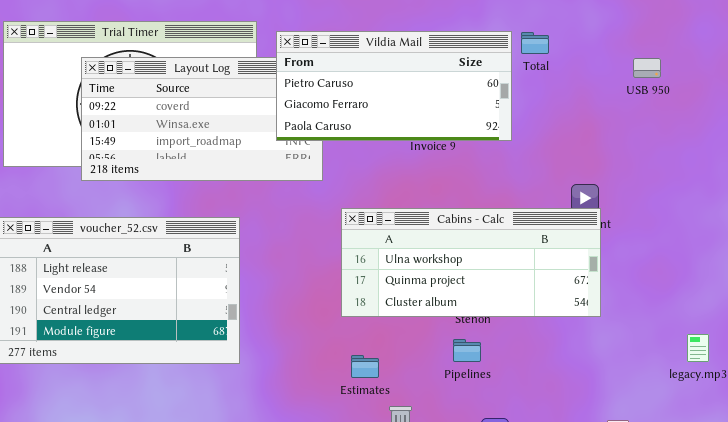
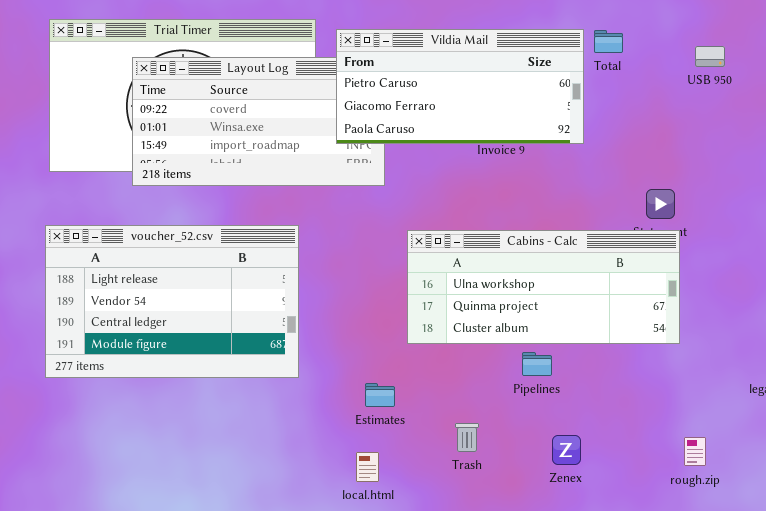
USB 950: [633,58,661,78] -> [695,46,725,67], moved
Cabins - Calc: [341,208,601,317] -> [407,230,680,344], moved
Estimates: [351,355,379,378] -> [365,383,395,407], moved

